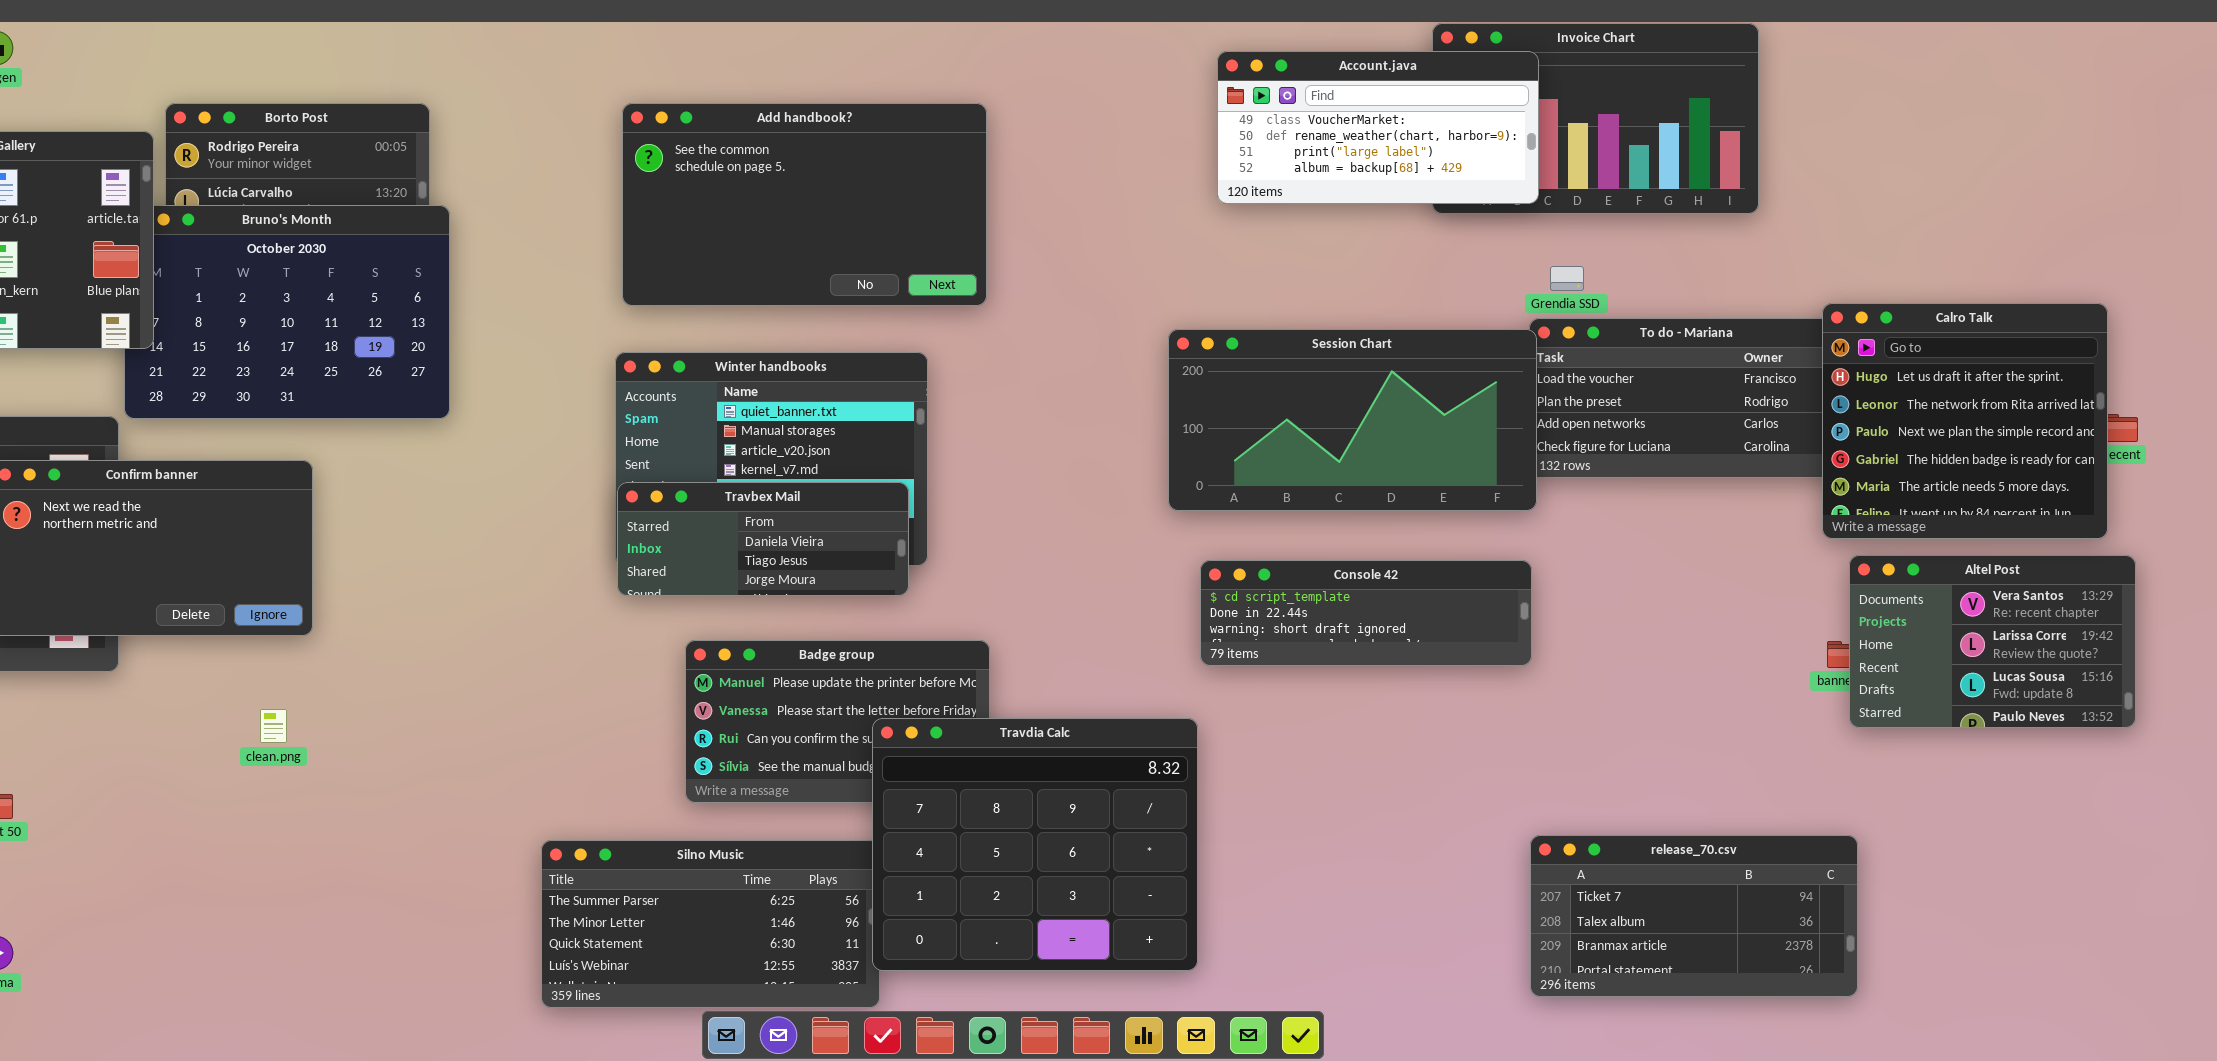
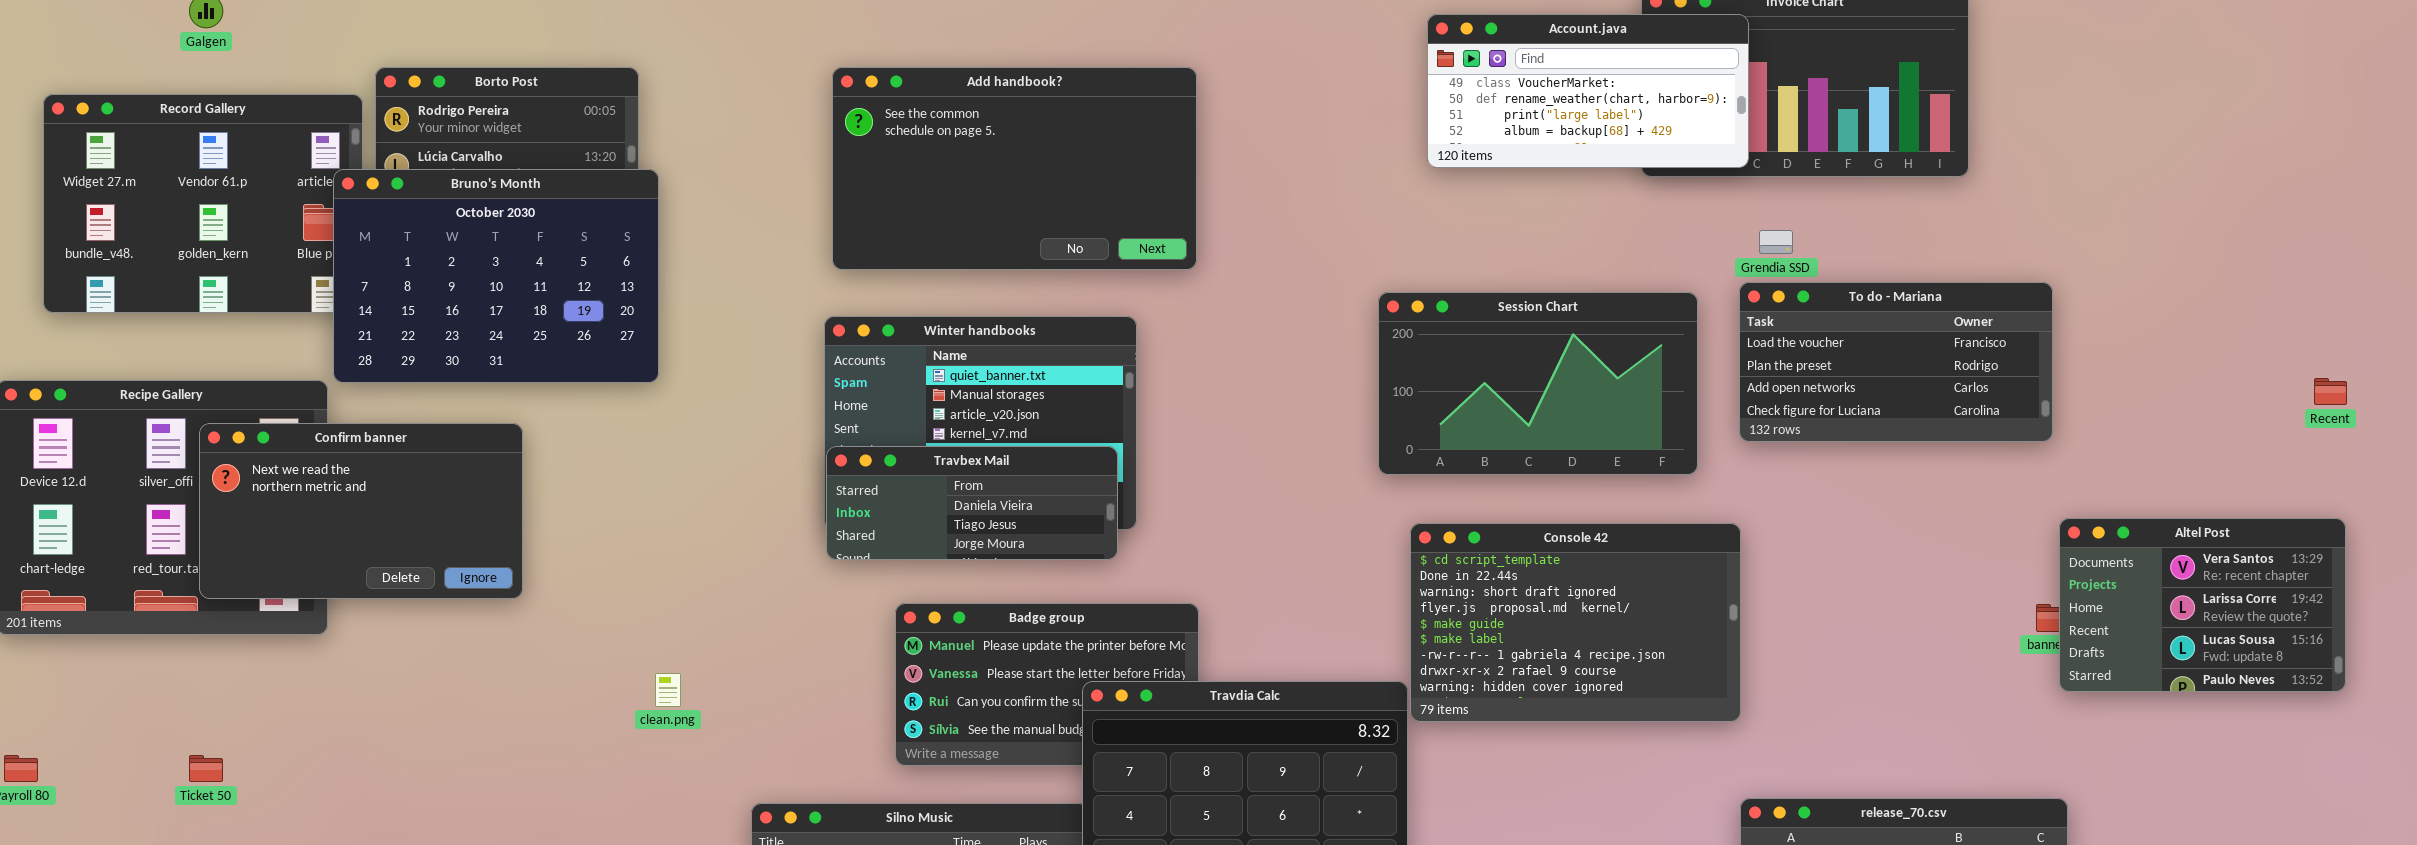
Bruno's Month: [124,205,450,419] -> [333,169,659,383], raised
Calro Talk: [1822,303,2108,539] -> none, closed
Session Chart: [1168,329,1537,511] -> [1378,292,1698,475], resized
Console 42: [1200,560,1532,666] -> [1410,523,1741,722], resized
clean.png: [260,709,287,743] -> [655,673,681,707], moved

